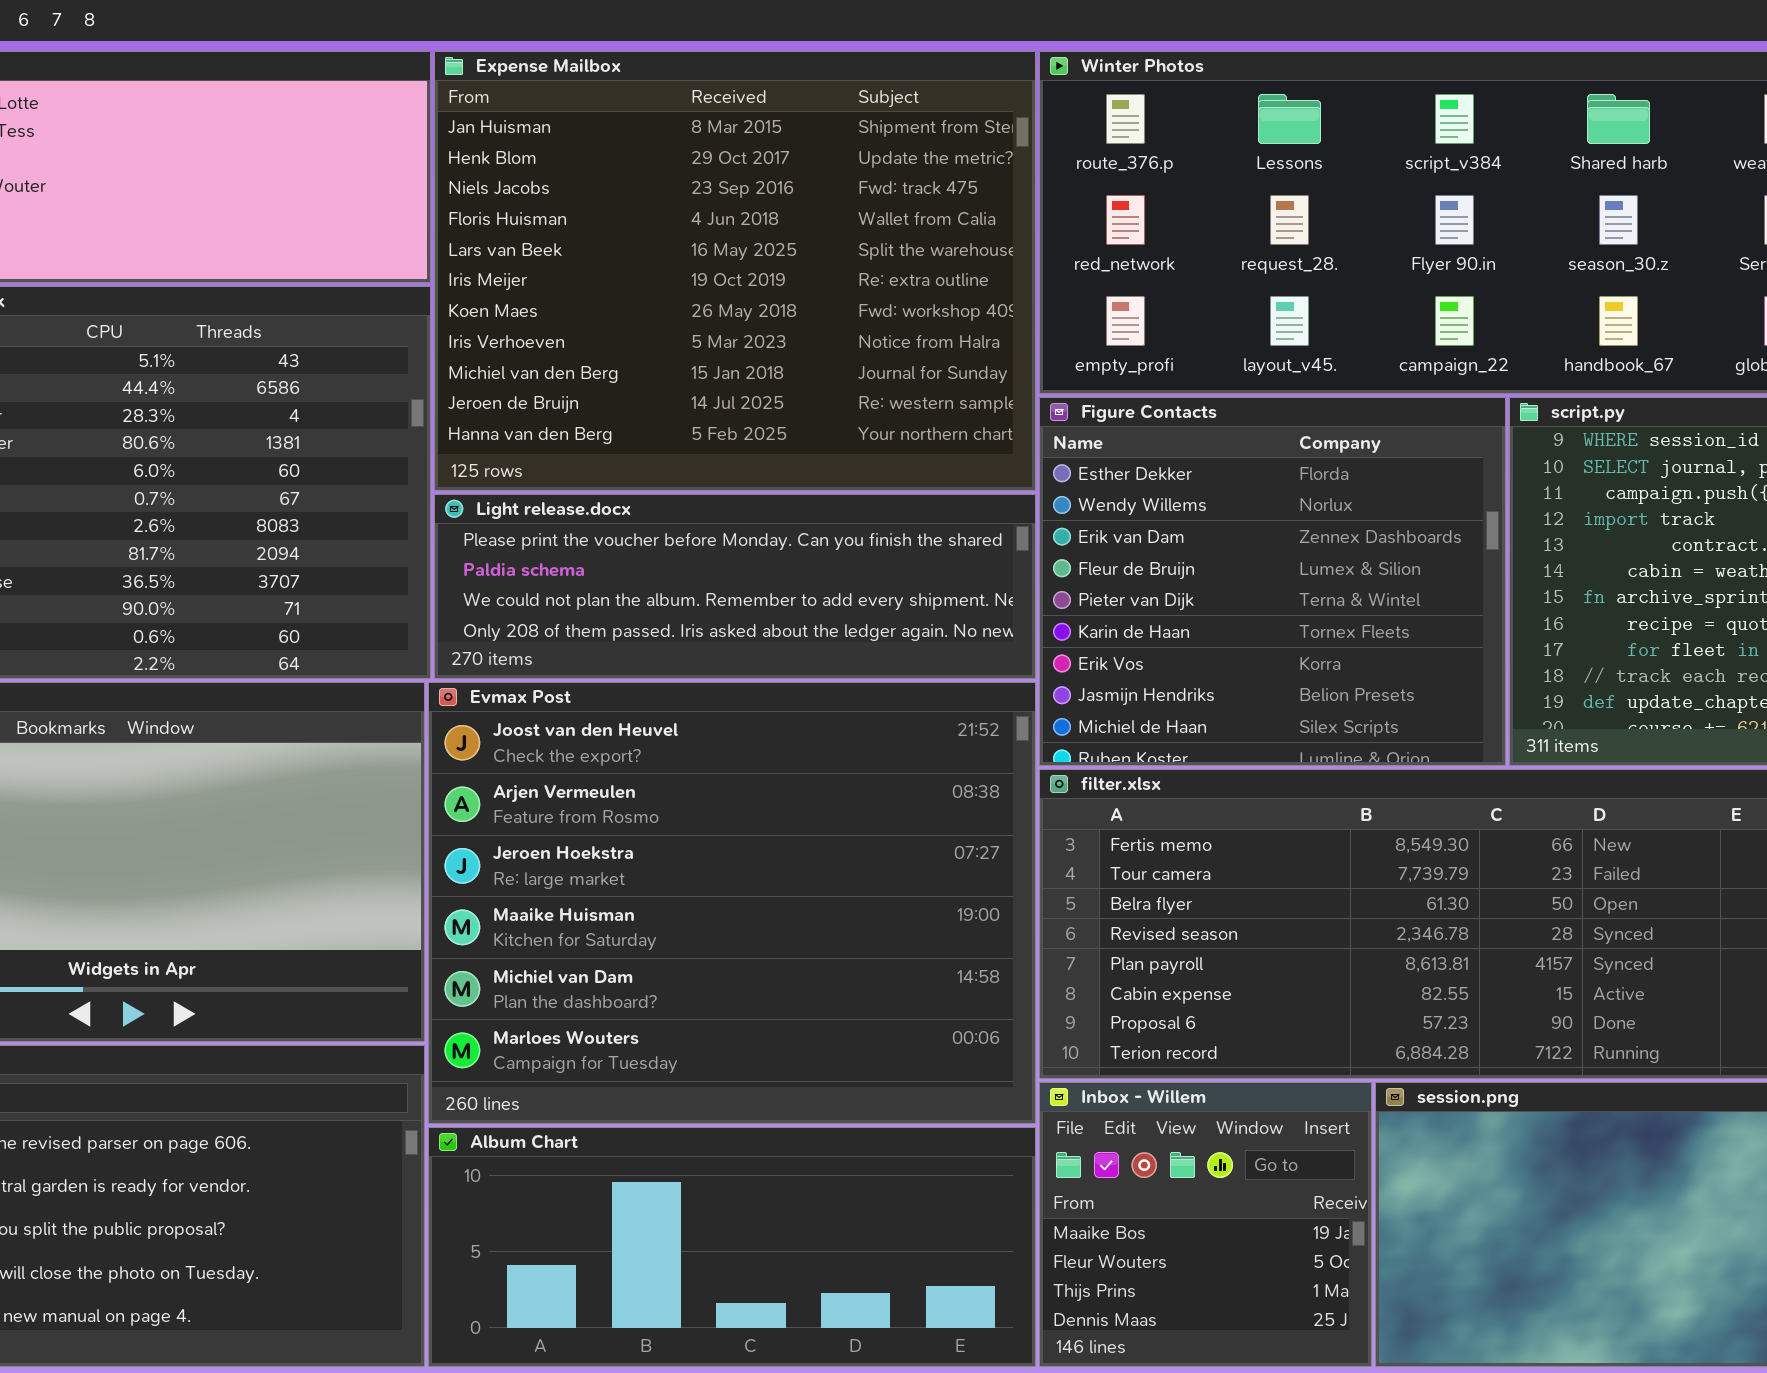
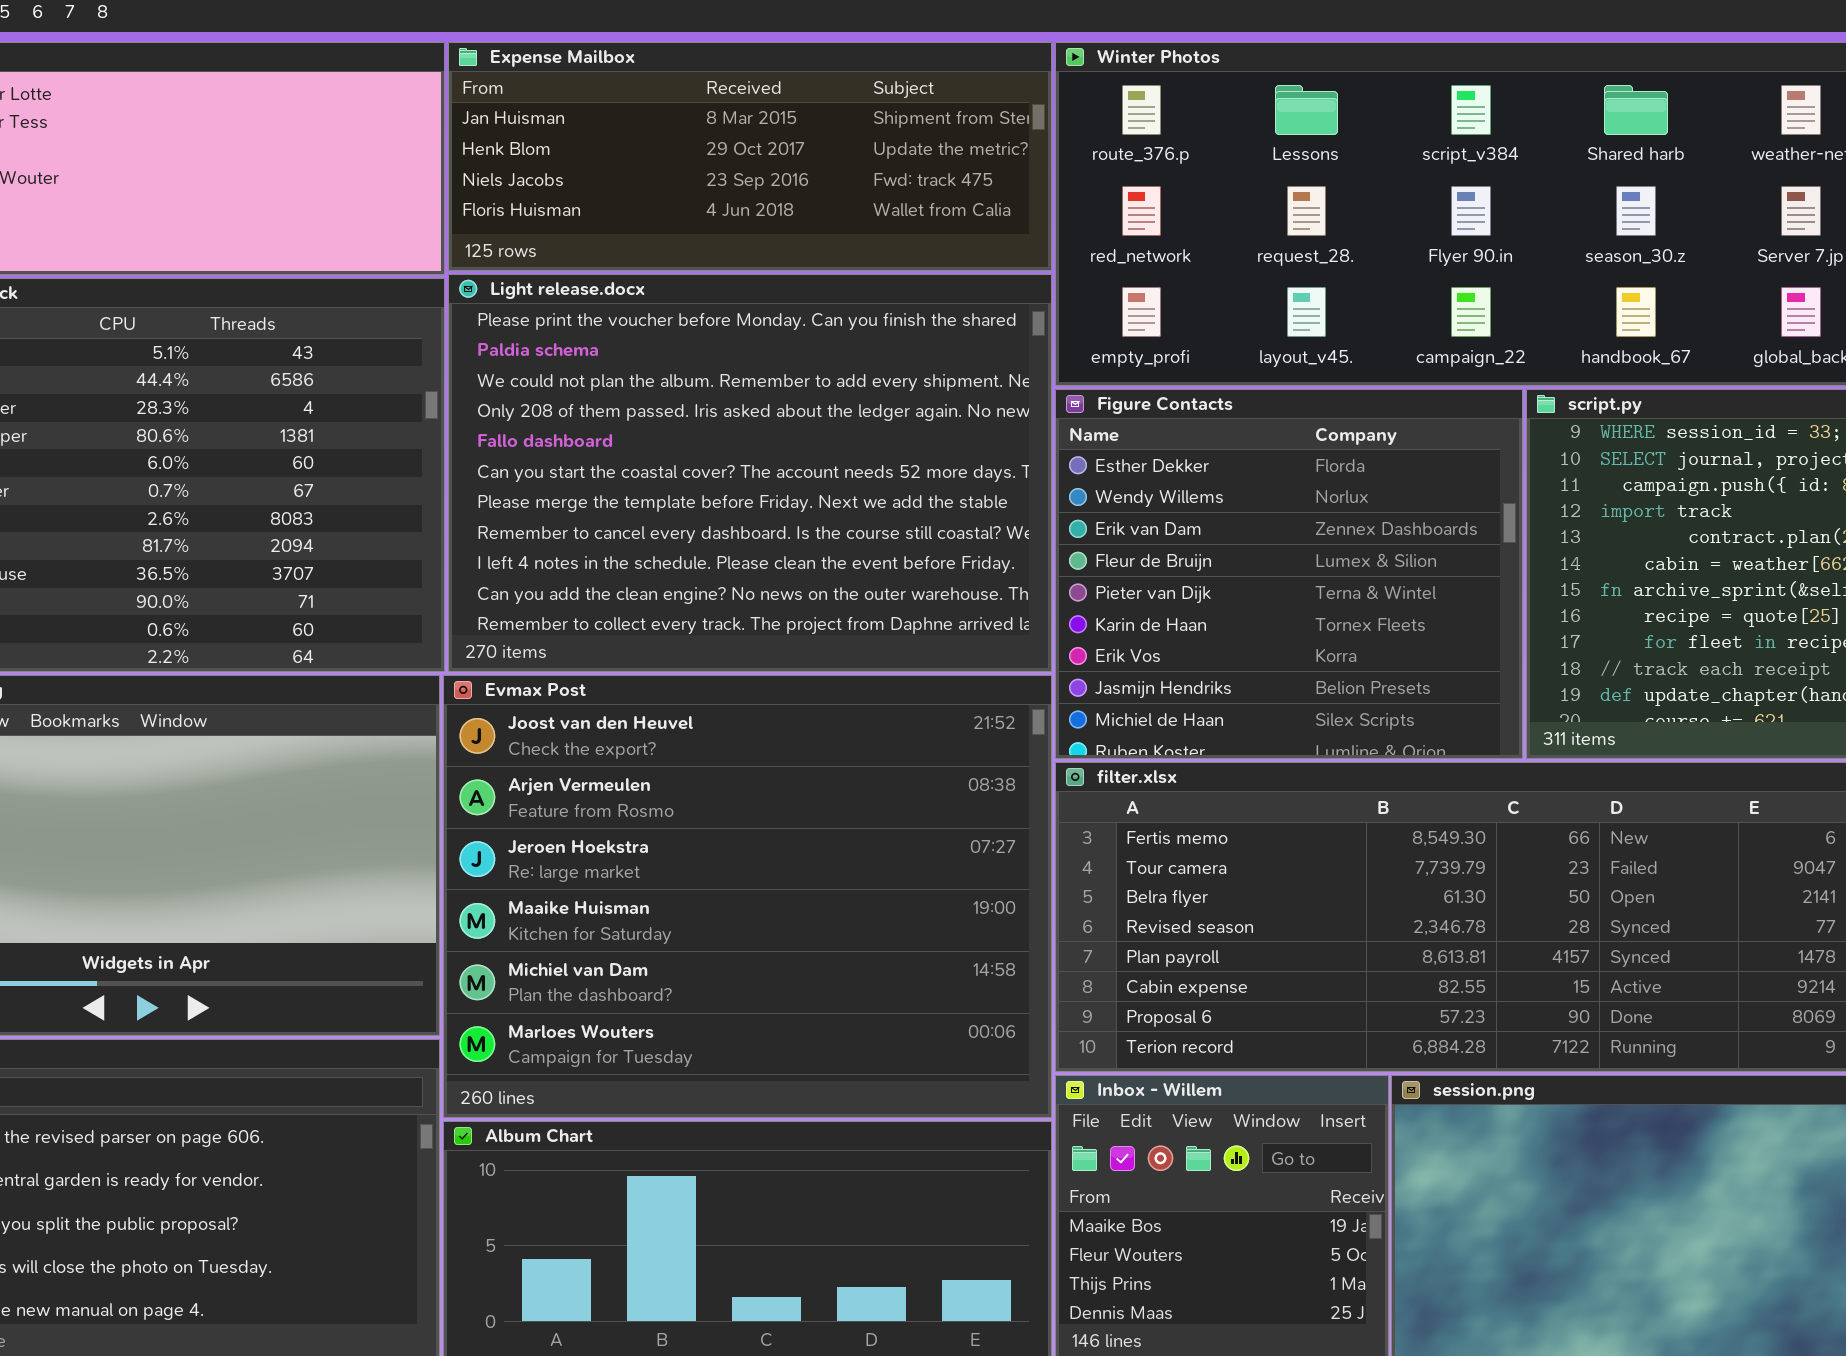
Expense Mailbox: [434,51,1036,491] -> [448,42,1052,271], resized
Light release.docx: [434,494,1036,679] -> [448,274,1052,672], resized

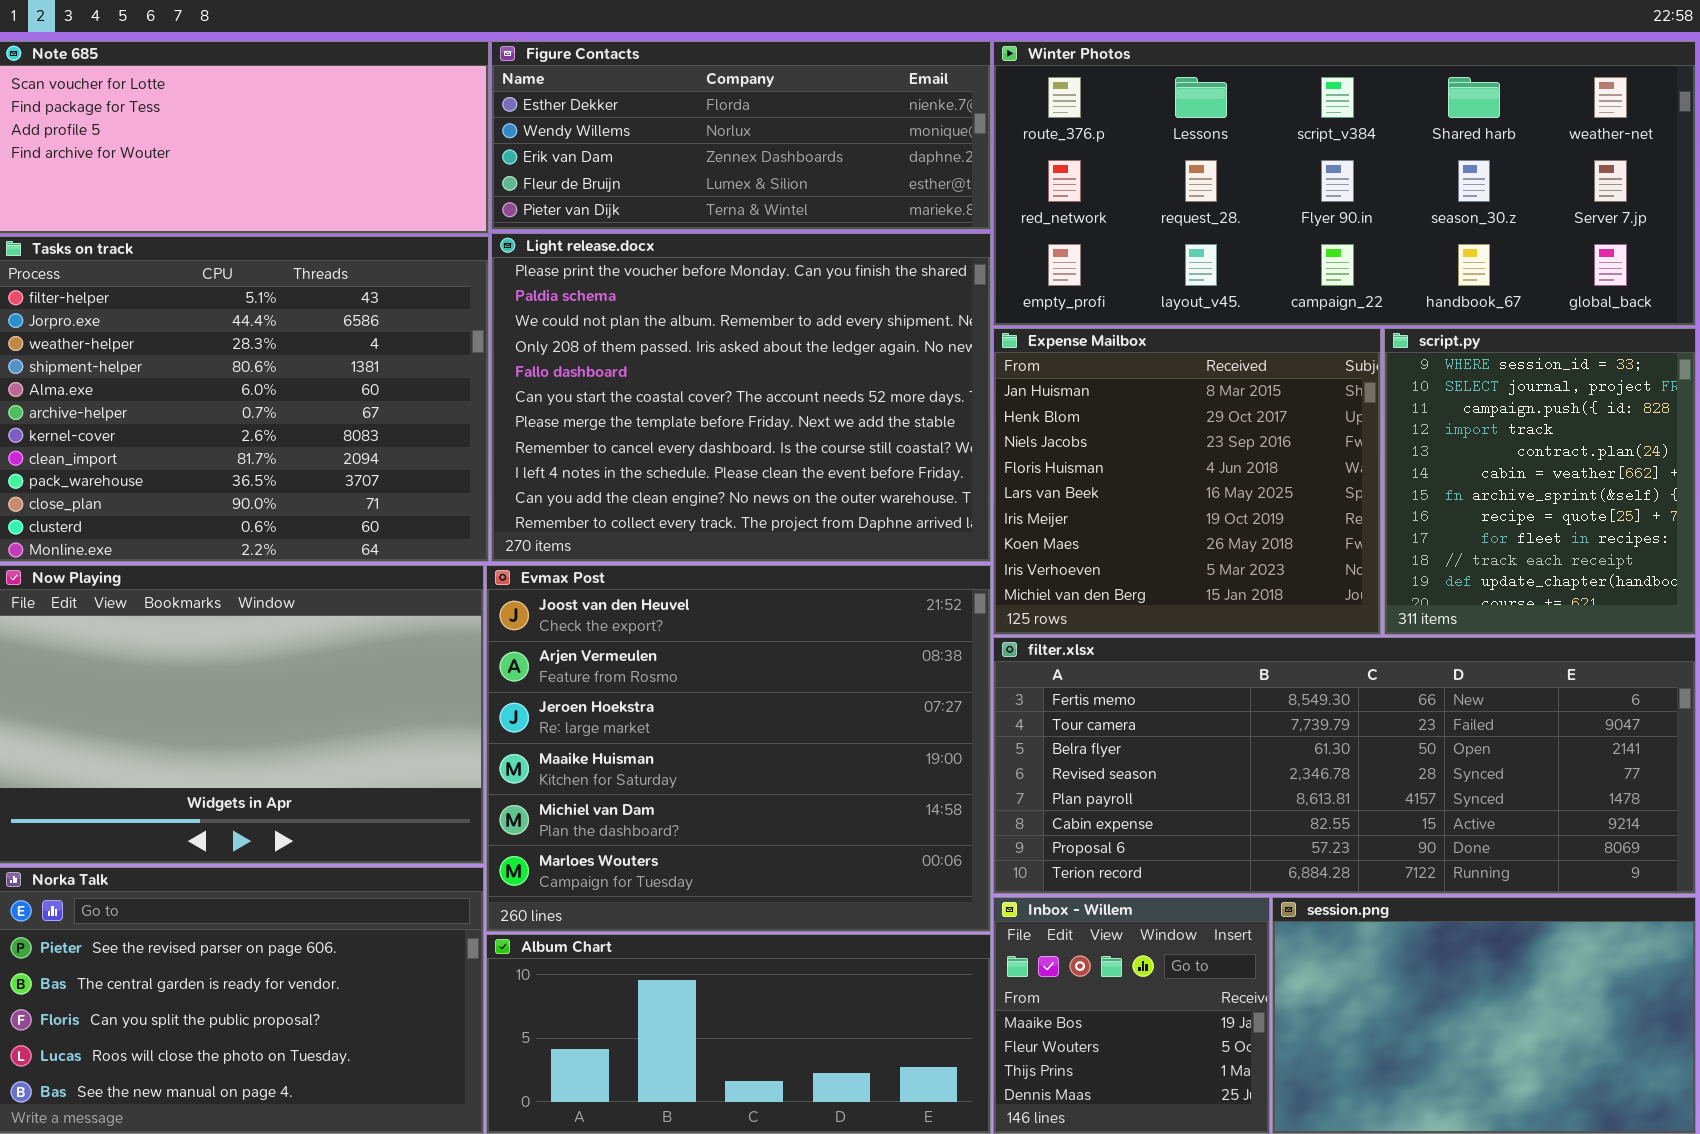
Expense Mailbox: [448,42,1052,271] -> [993,328,1381,635], moved, resized
Figure Contacts: [1055,389,1523,759] -> [491,41,991,230], moved, resized

